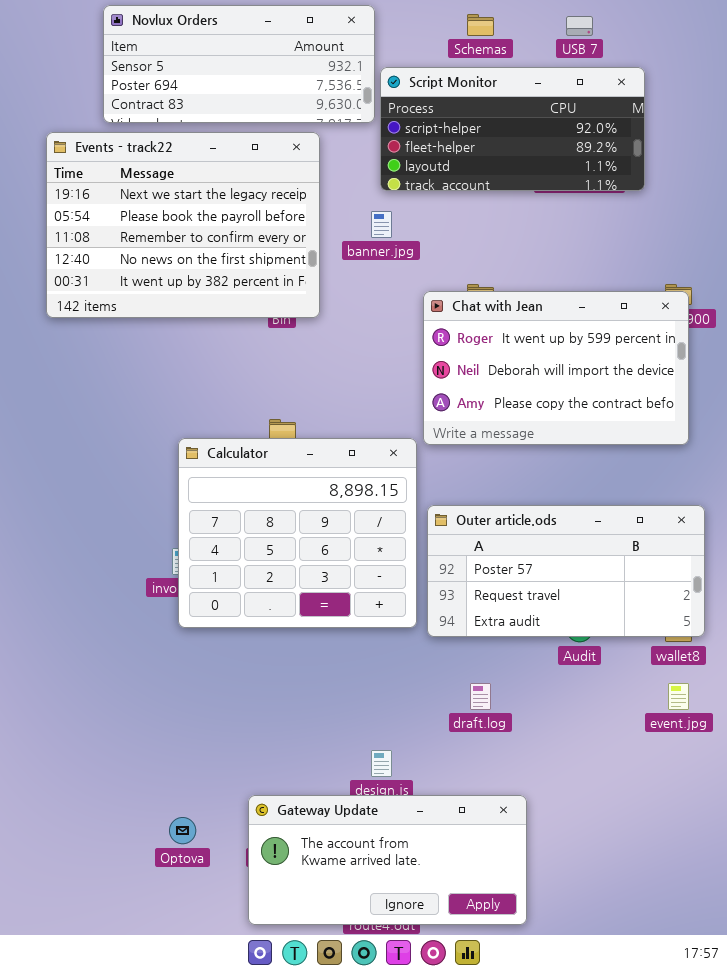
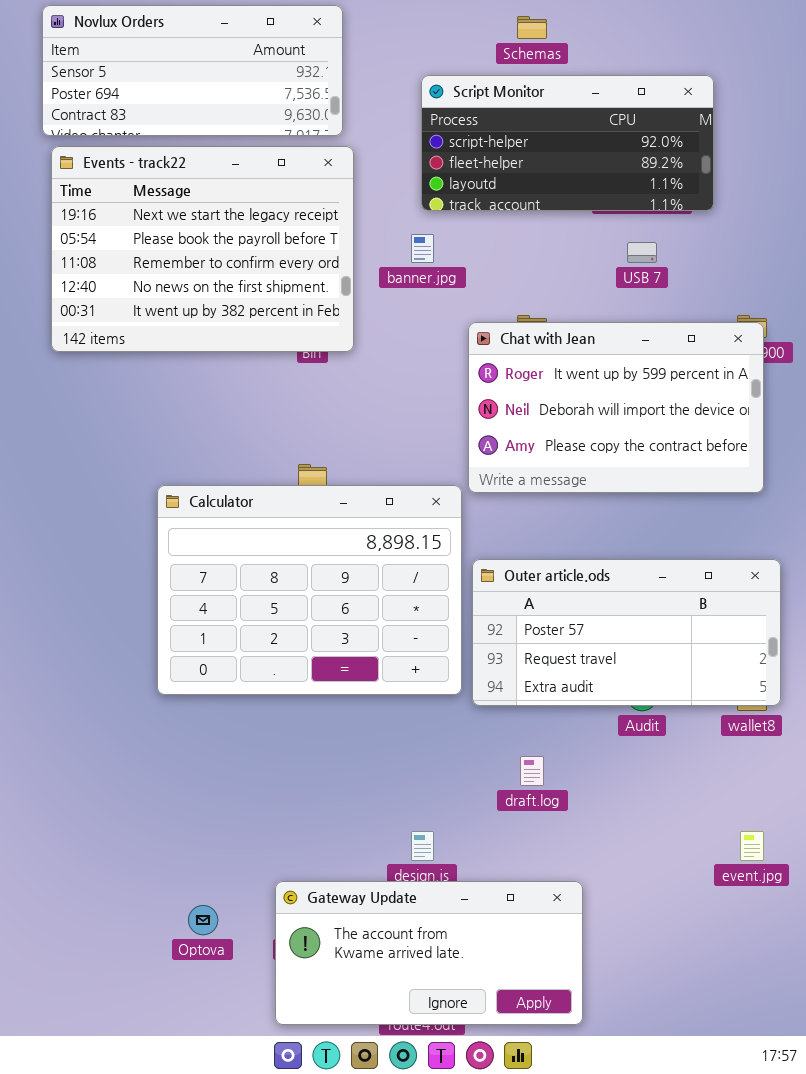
Novlux Orders: [103,5,375,123] -> [42,5,343,136], moved
USB 7: [566,16,593,36] -> [627,242,657,263], moved
Calculator: [178,438,417,628] -> [157,485,462,695], resized
event.jpg: [668,683,689,710] -> [740,831,764,861], moved

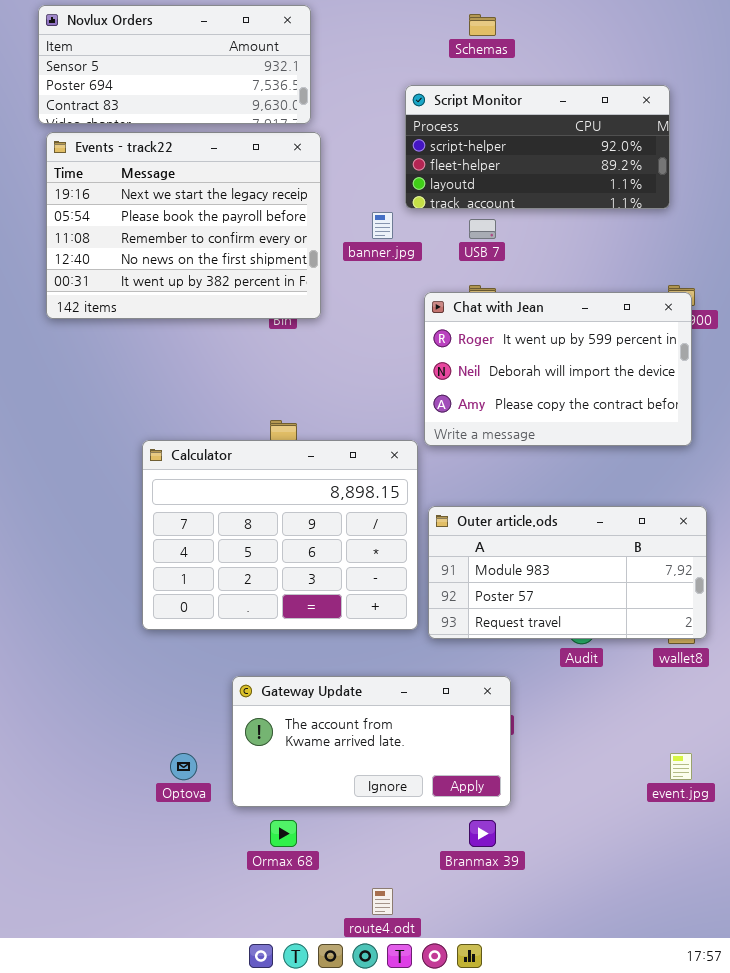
Script Monitor: [421,75,714,211] -> [405,85,670,209], moved
USB 7: [627,242,657,263] -> [469,219,496,239], moved
Outer article.ods: [472,559,781,706] -> [428,506,707,639], scrolled up 1 row
Gateway Update: [275,881,583,1025] -> [232,676,511,807], moved
Optova: [188,905,218,935] -> [170,753,197,780], moved

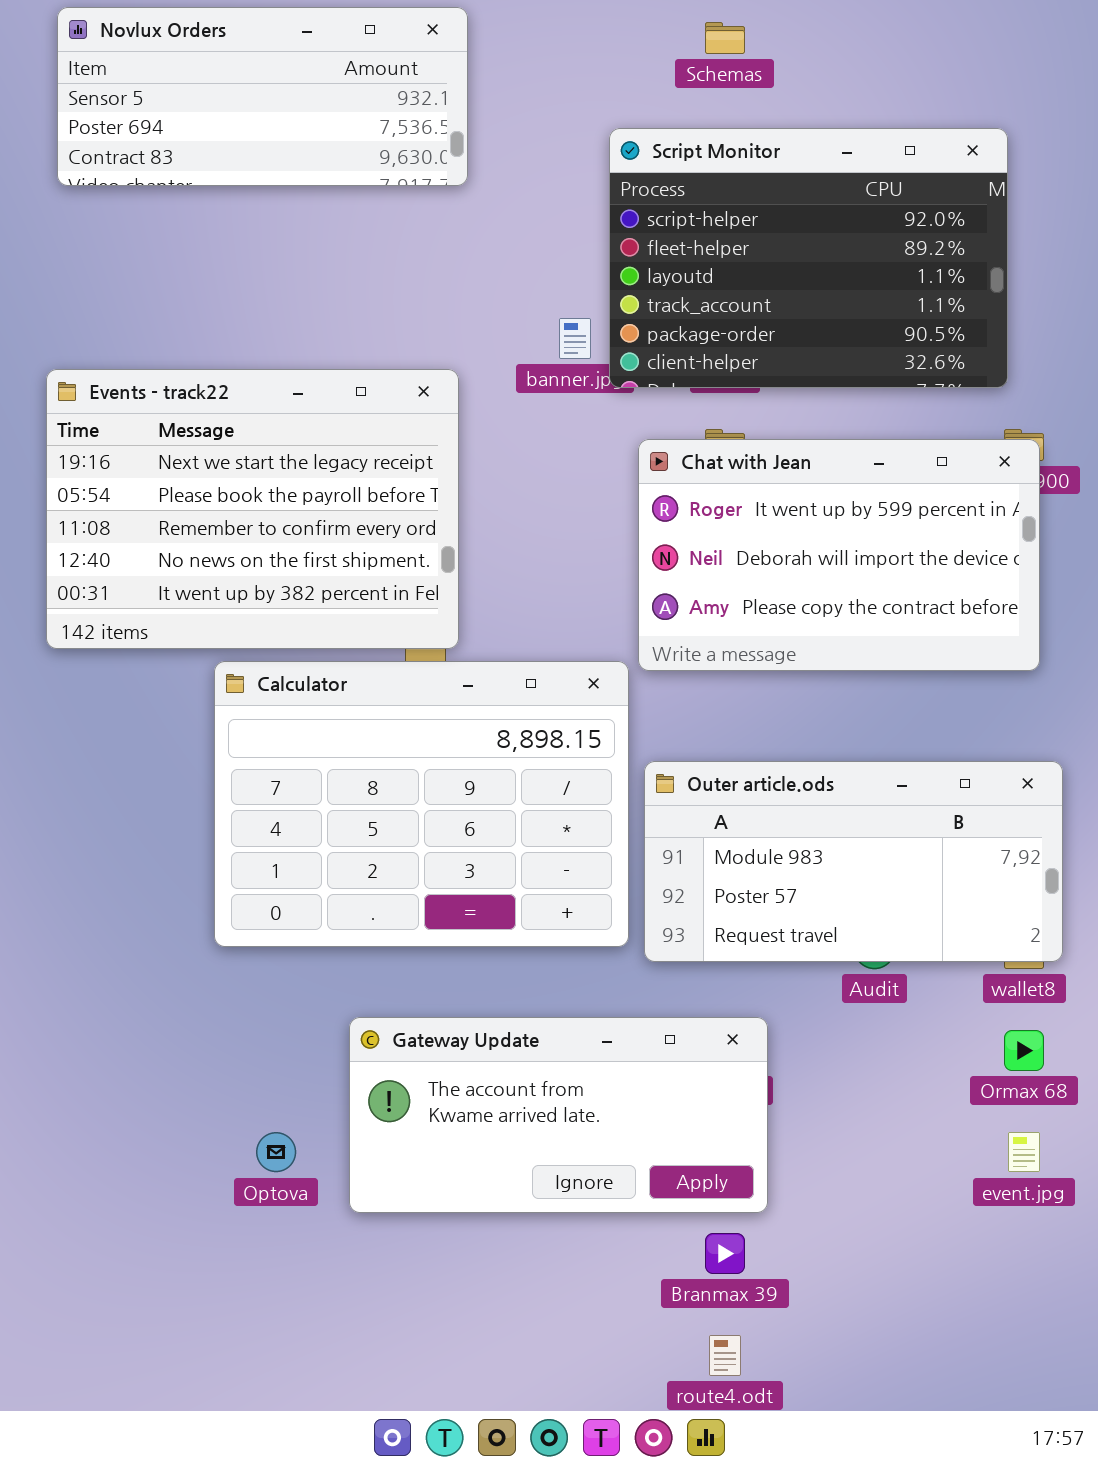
Script Monitor: [405,85,670,209] -> [609,128,1008,388], resized
Events - track22: [46,132,321,319] -> [46,369,459,649], moved
Ormax 68: [270,820,297,847] -> [1004,1030,1044,1071], moved
route4.odt: [372,888,393,915] -> [709,1335,741,1376], moved

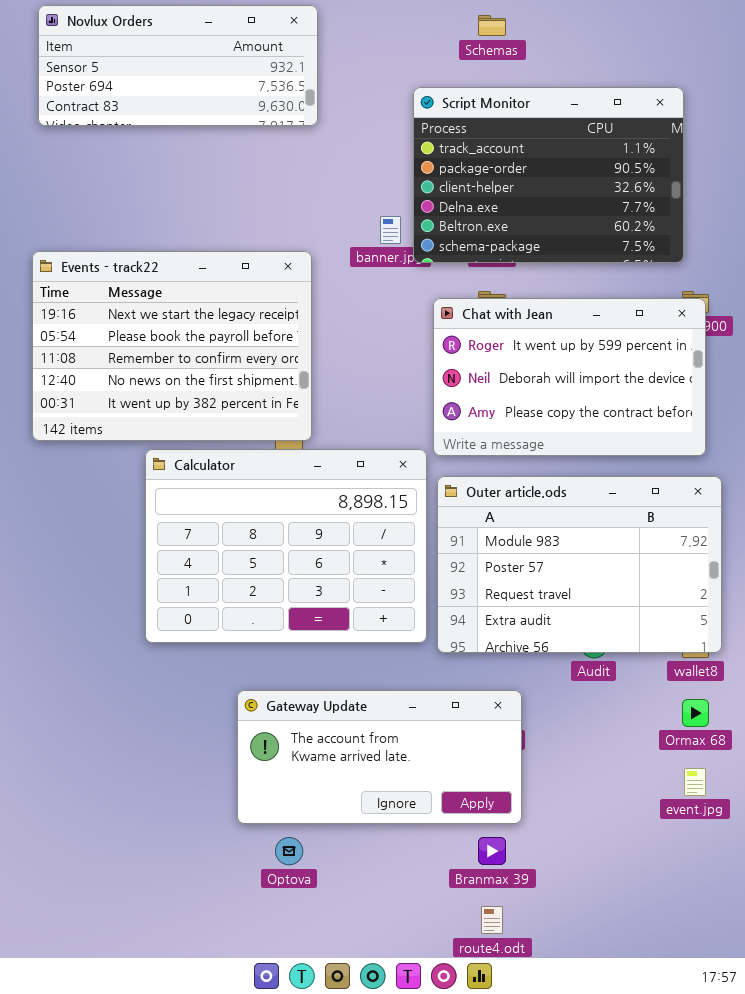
Script Monitor: [609,128,1008,388] -> [413,87,684,263], scrolled down 3 rows
Outer article.ods: [644,761,1063,962] -> [437,476,722,653], resized
Optova: [256,1132,296,1172] -> [275,837,303,865], moved

